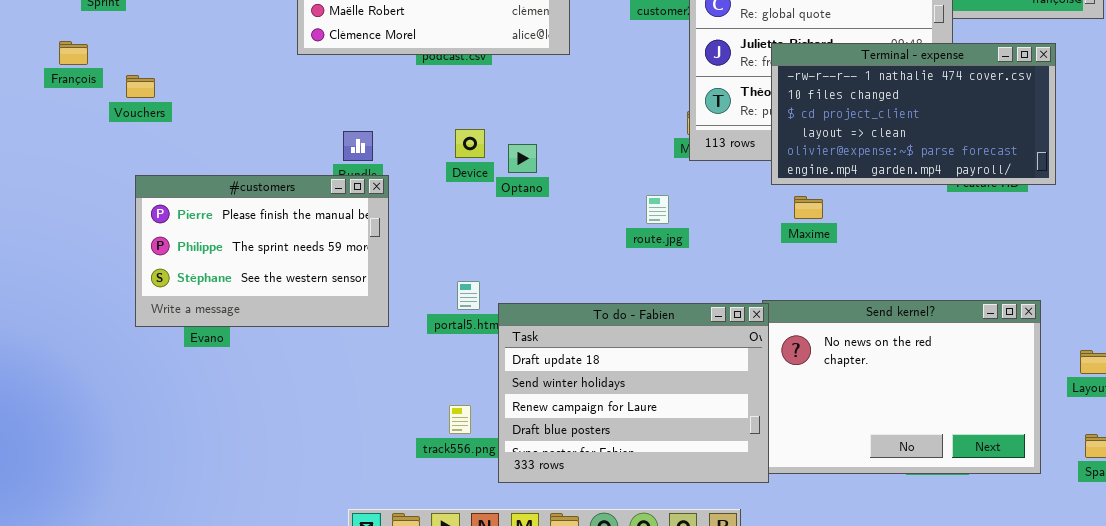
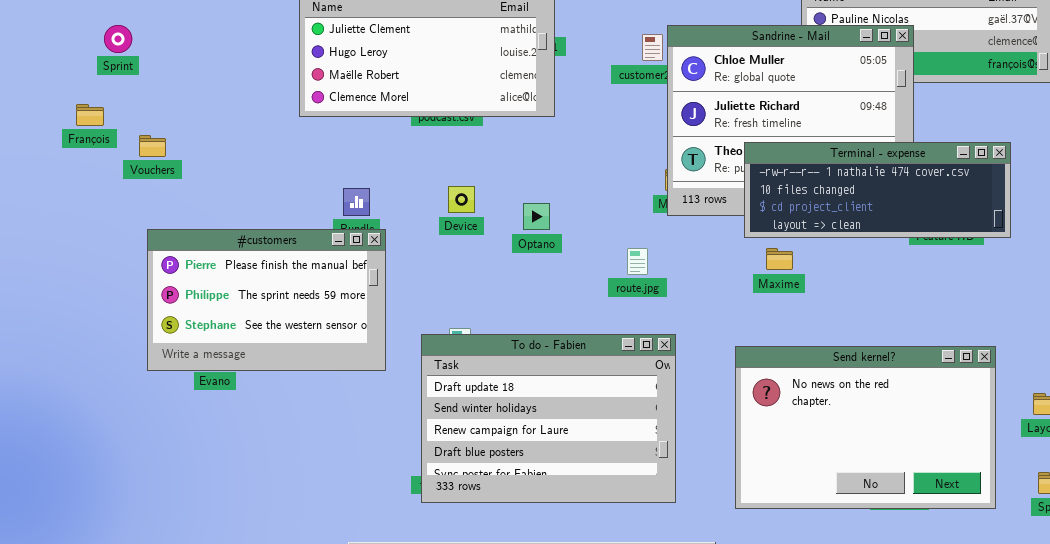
Terminal - expense: [771,43,1056,185] -> [744,142,1011,238], resized
Optano: [508,144,537,173] -> [523,203,550,230], moved
To do - Fabien: [498,303,769,483] -> [421,334,676,503], moved

